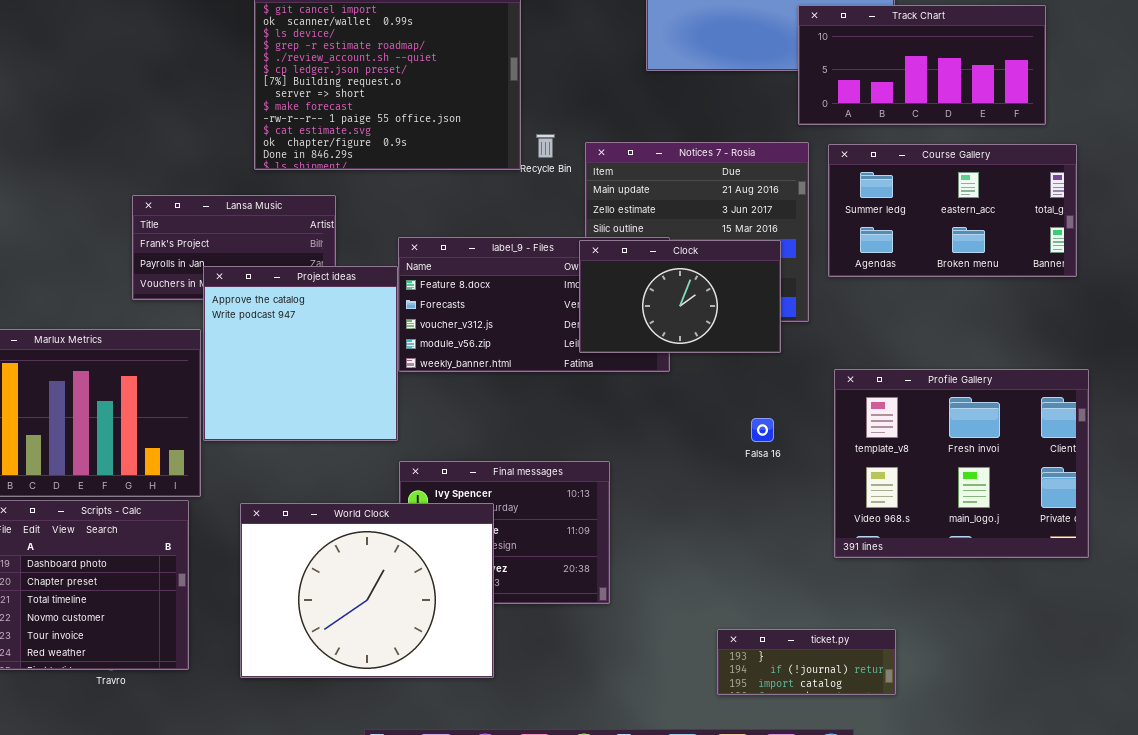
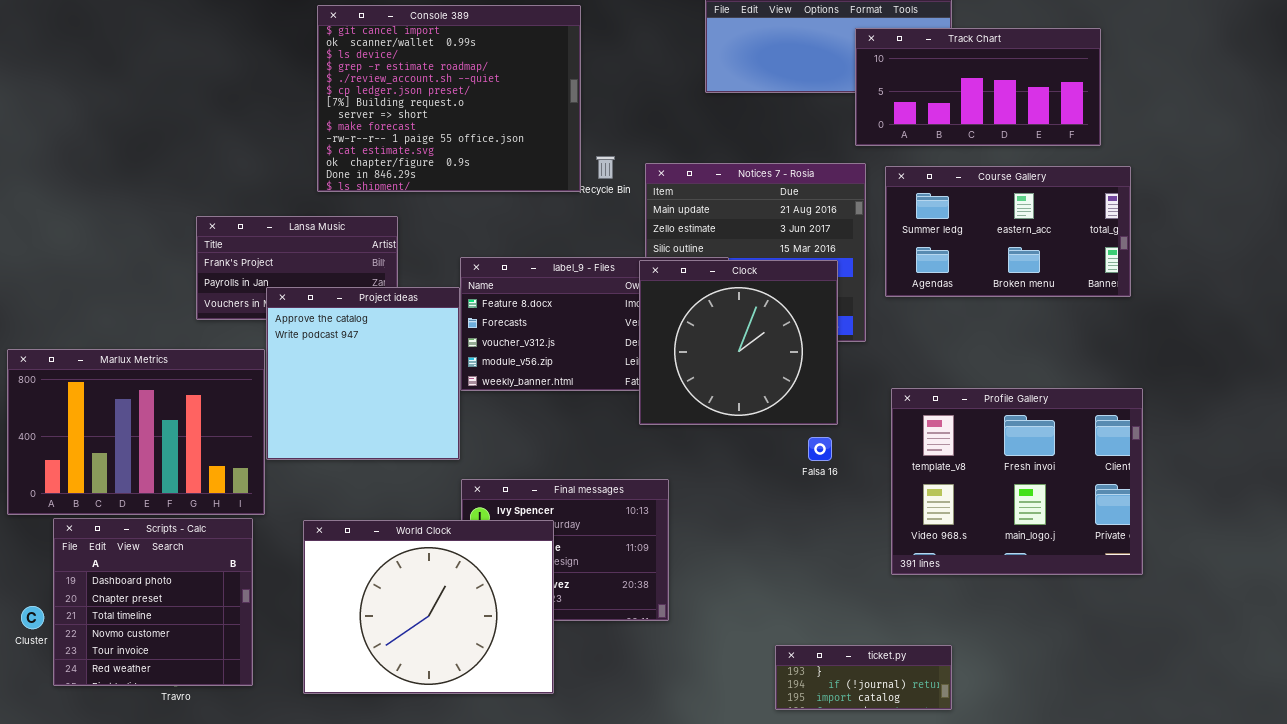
Clock: [579,240,781,353] -> [639,260,838,425], resized

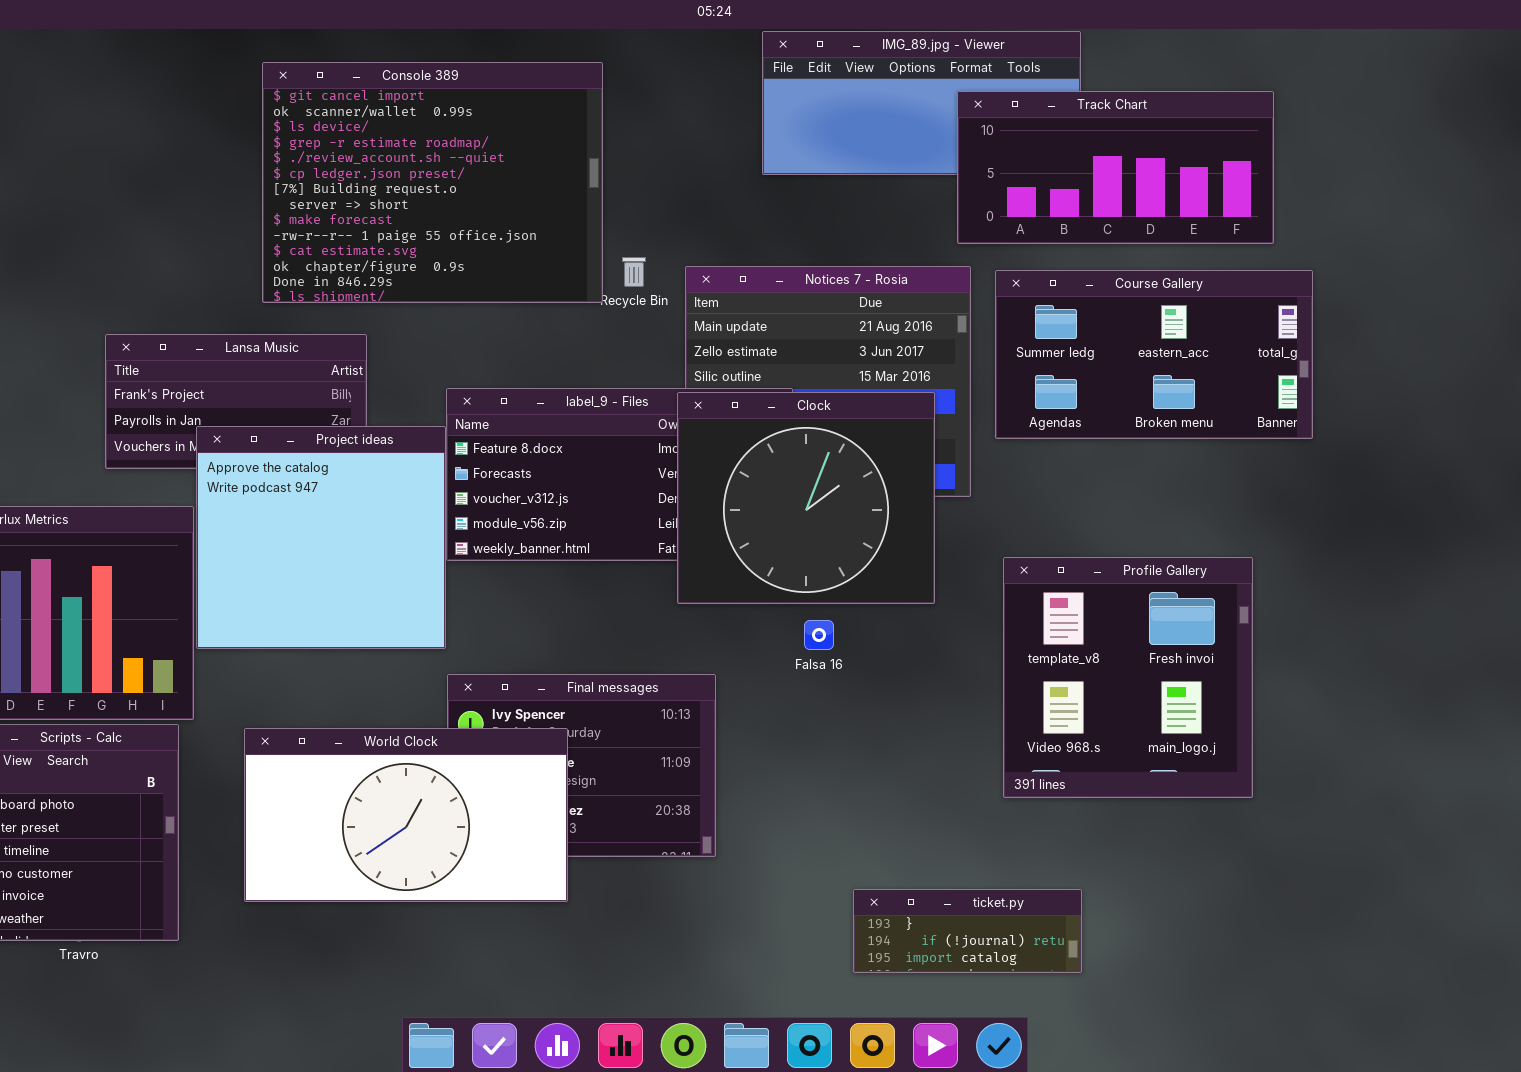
Profile Gallery: [891,388,1143,575] -> [1003,557,1253,798], resized
Falsa 16: [808,437,832,461] -> [804,620,834,650], moved
World Clock: [303,520,554,694] -> [244,728,568,902], resized

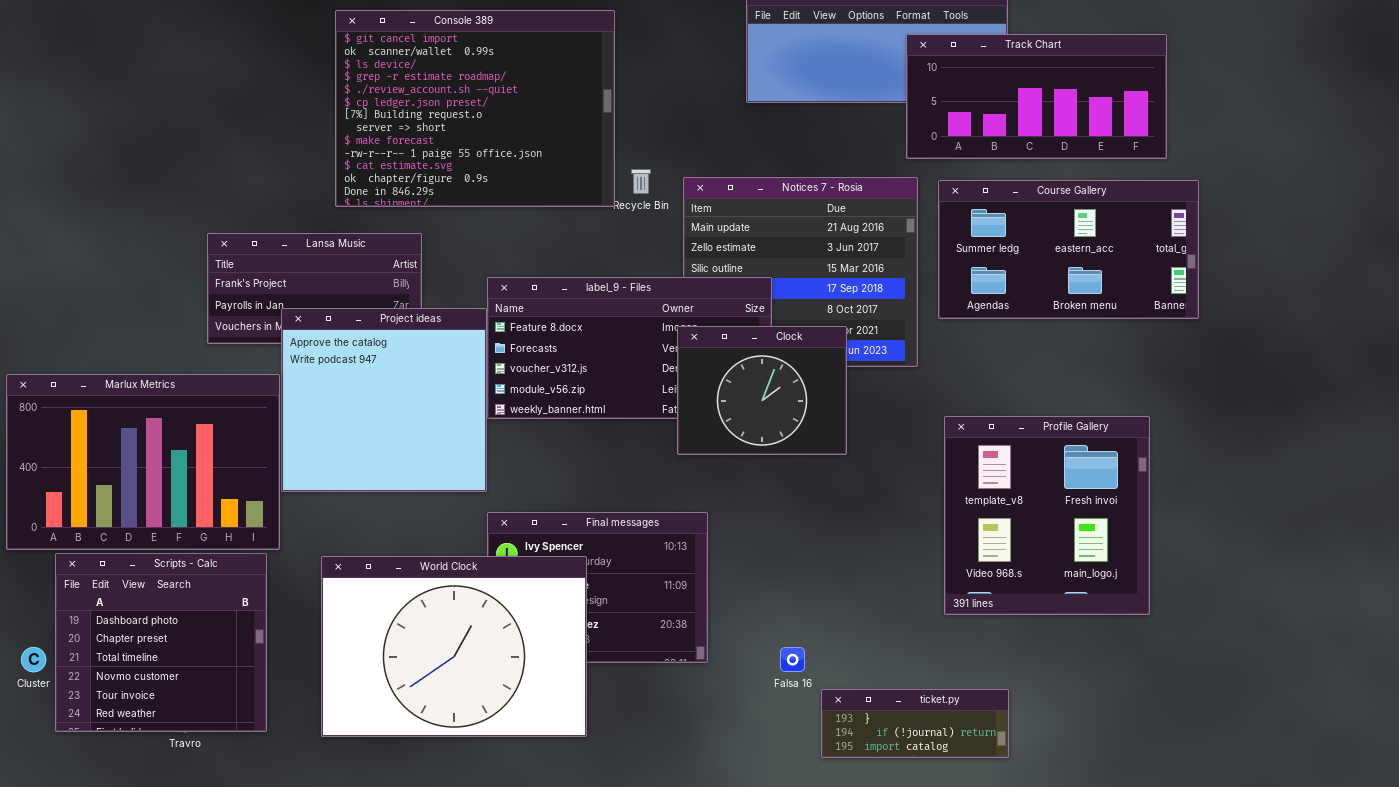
Clock: [677,392,935,604] -> [677,326,847,455], resized
Falsa 16: [804,620,834,650] -> [780,647,805,672], moved
World Clock: [244,728,568,902] -> [321,556,587,737], resized

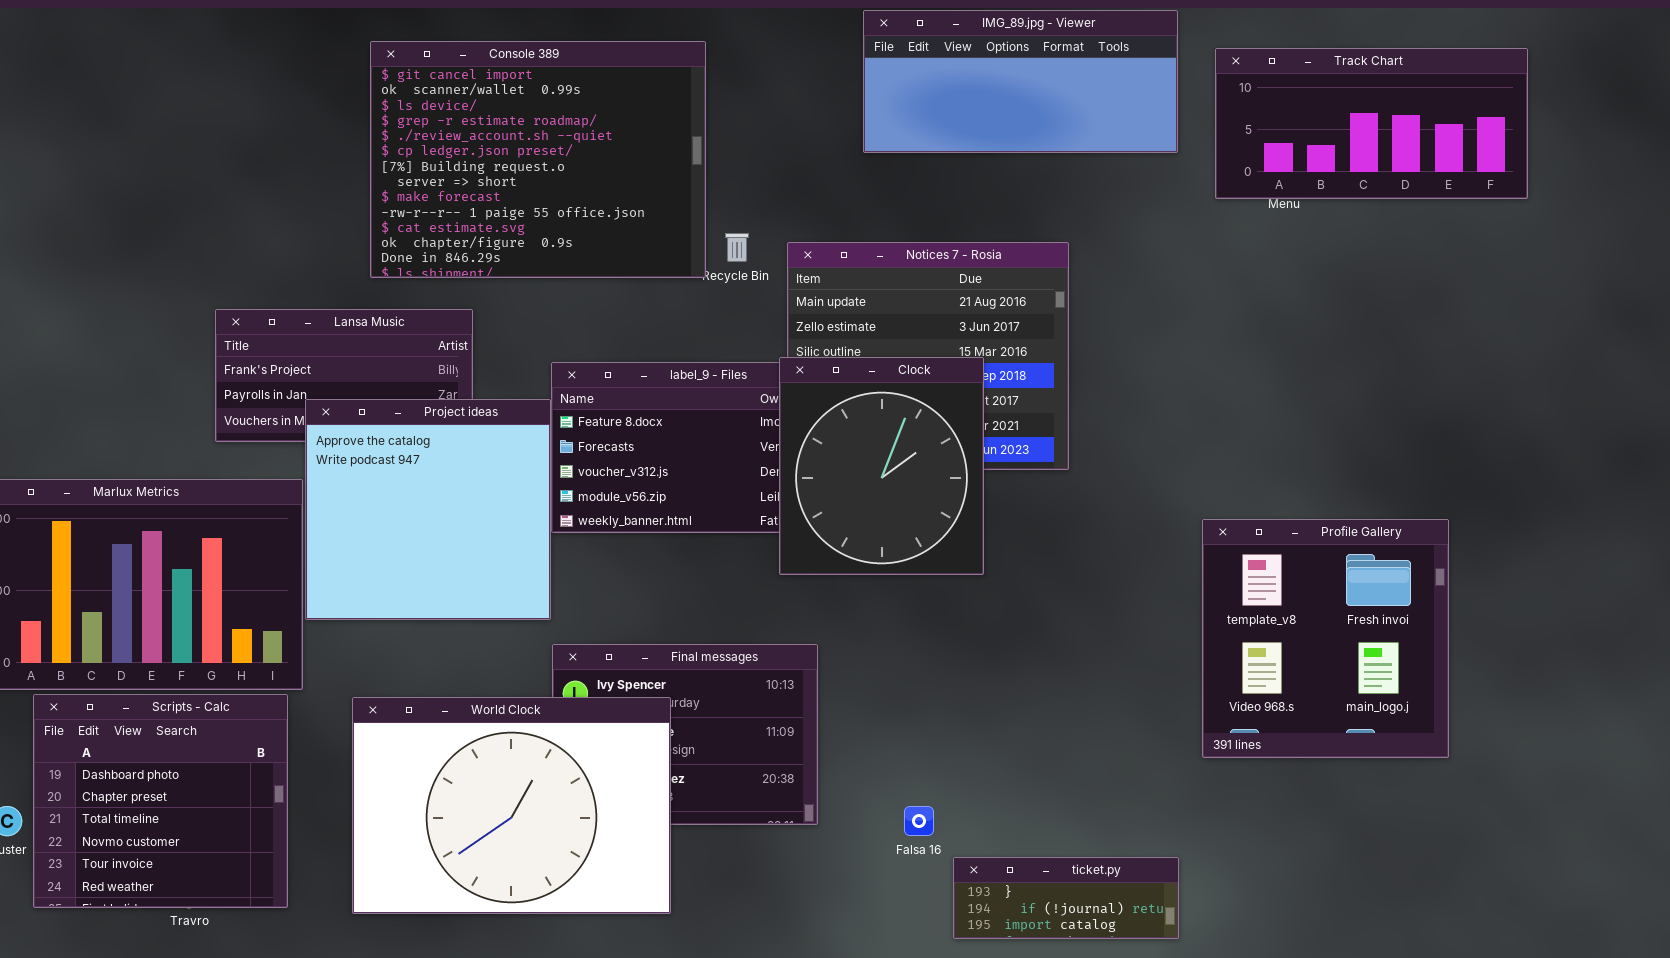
Track Chart: [906,34,1167,159] -> [1215,48,1528,199], moved
Course Gallery: [938,180,1199,319] -> none, closed
Clock: [677,326,847,455] -> [779,357,984,575], resized
Profile Gallery: [944,416,1150,615] -> [1202,519,1449,758], moved

